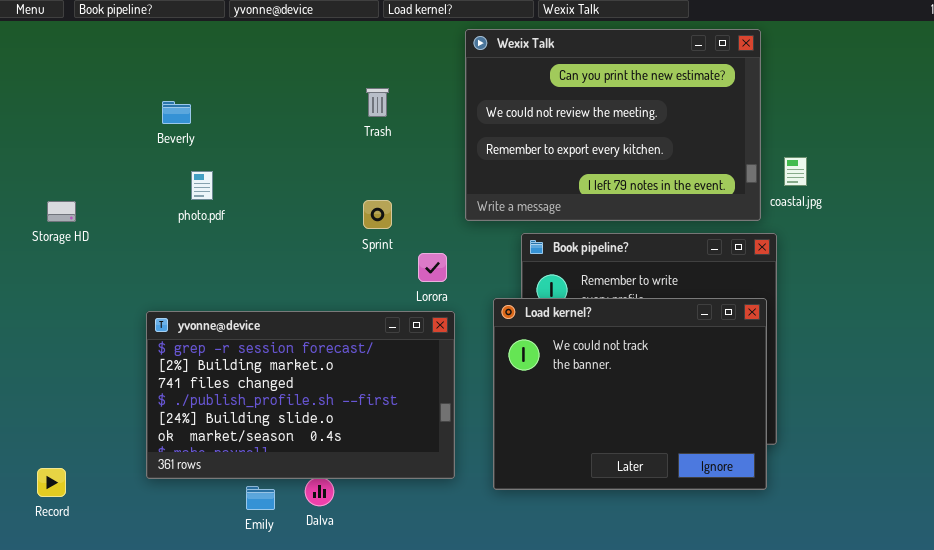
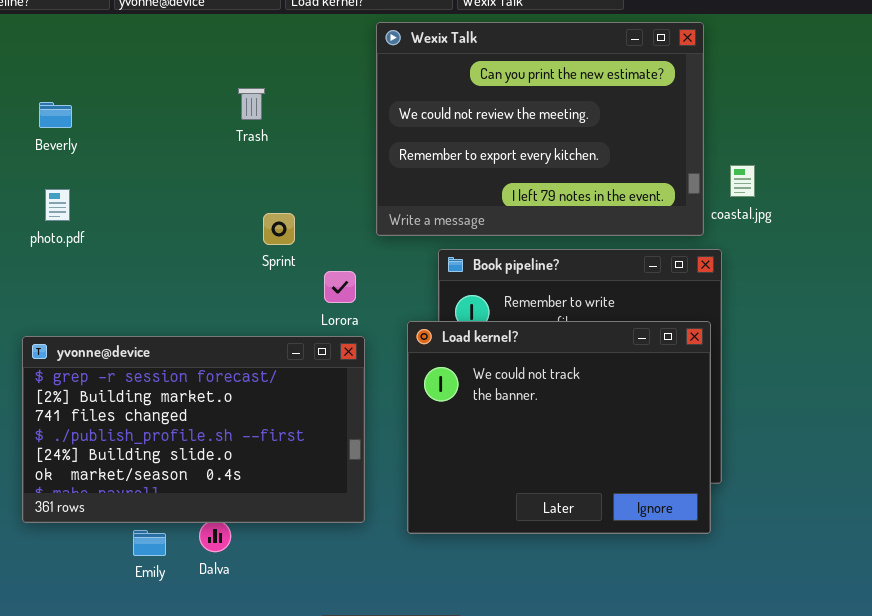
Trash: [366,88,389,117] -> [238,88,265,120], moved
photo.pdf: [191,171,213,200] -> [45,189,70,221], moved

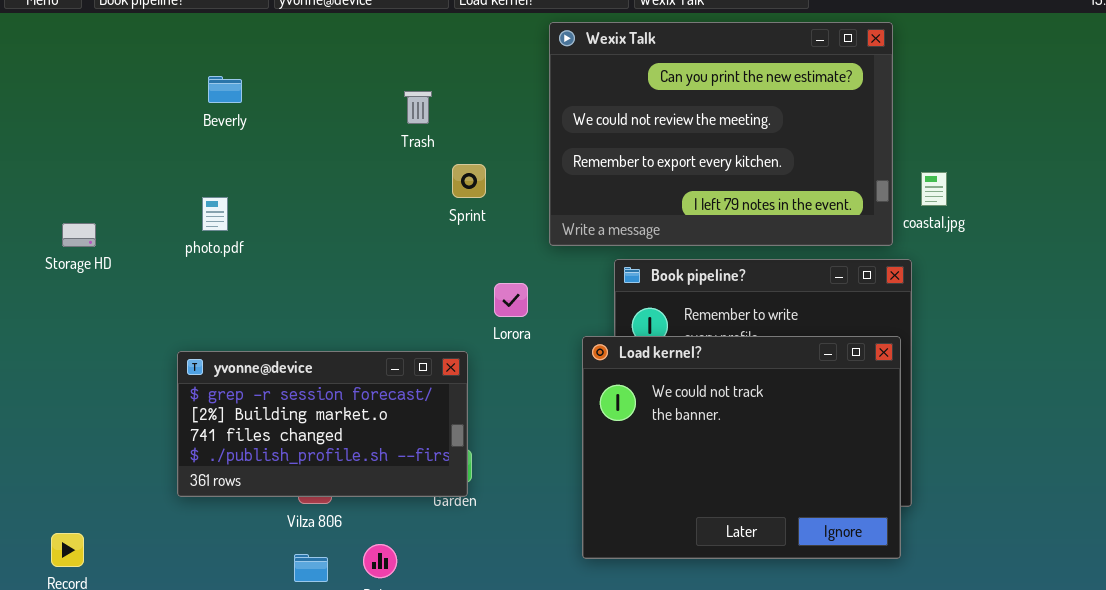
Beverly: [39,102,72,128] -> [208,76,242,103], moved
Sprint: [263,213,295,245] -> [452,164,486,198], moved
yvonne@device: [22,336,365,523] -> [177,351,468,497], resized

